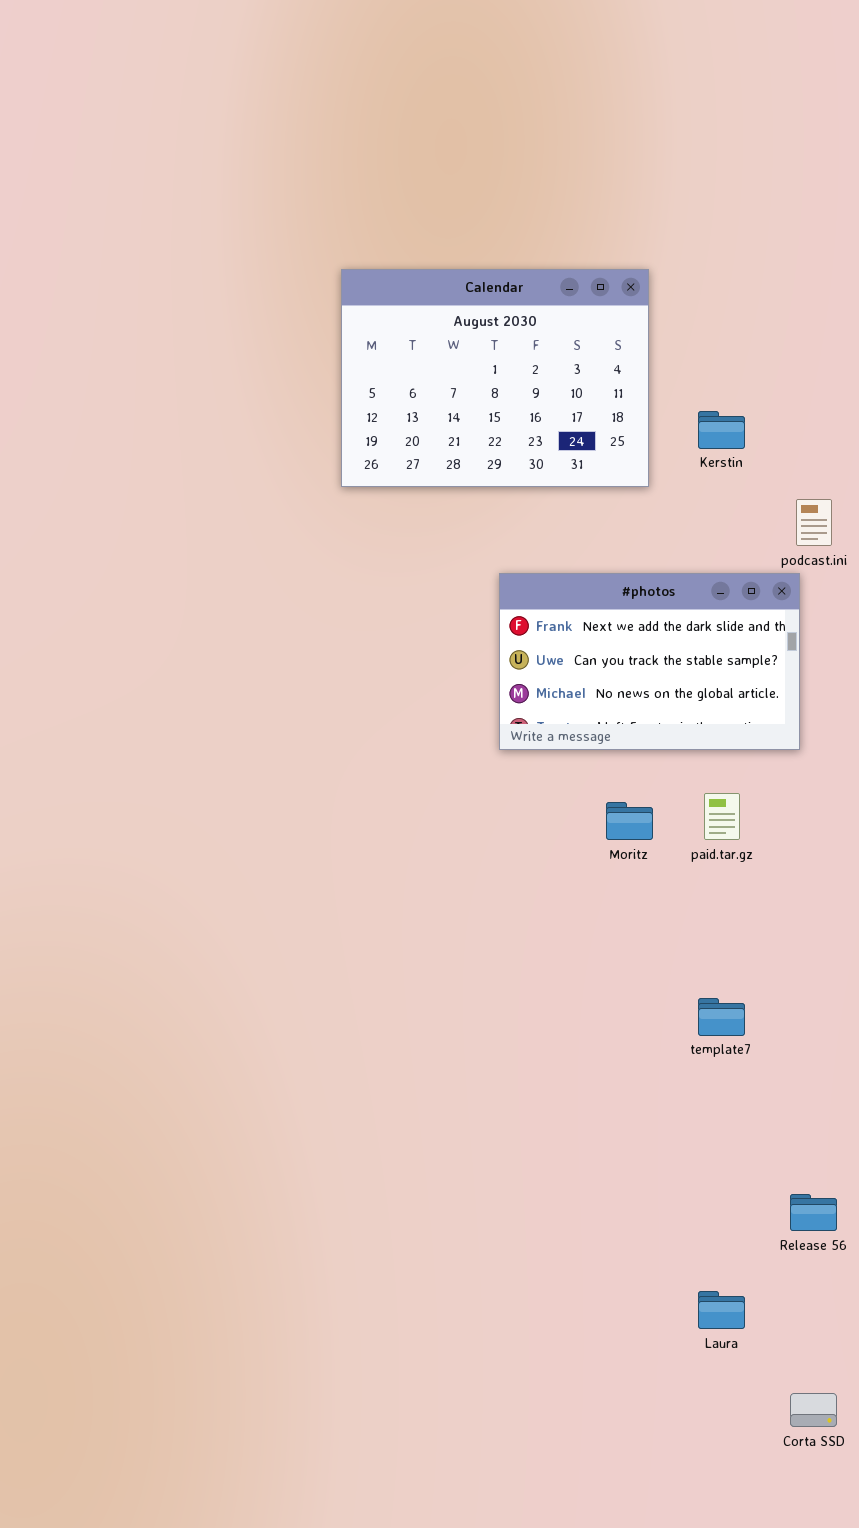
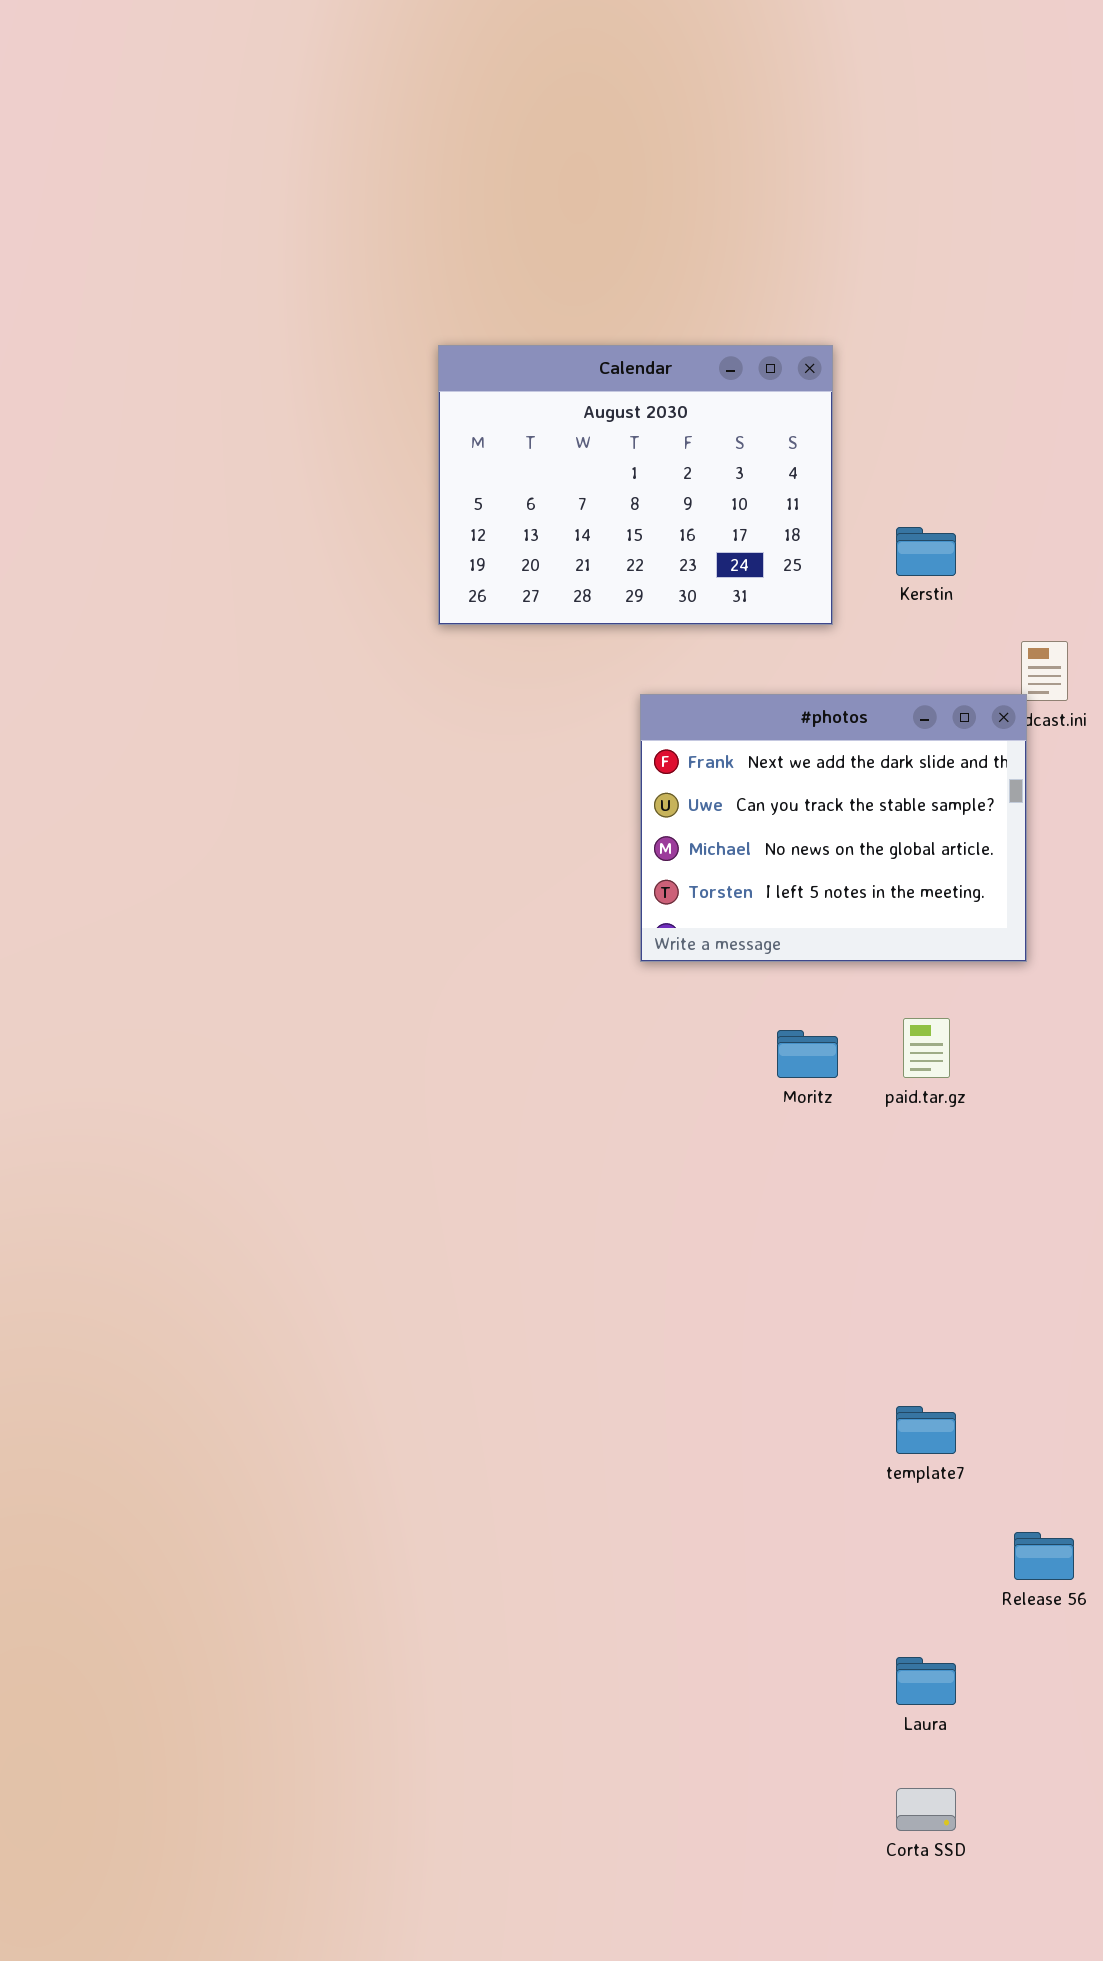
#photos: [499,573,800,750] -> [640,694,1027,962], resized
template7: [698,998,745,1036] -> [896,1406,956,1454], moved
Corta SSD: [790,1393,837,1427] -> [896,1788,956,1831], moved

